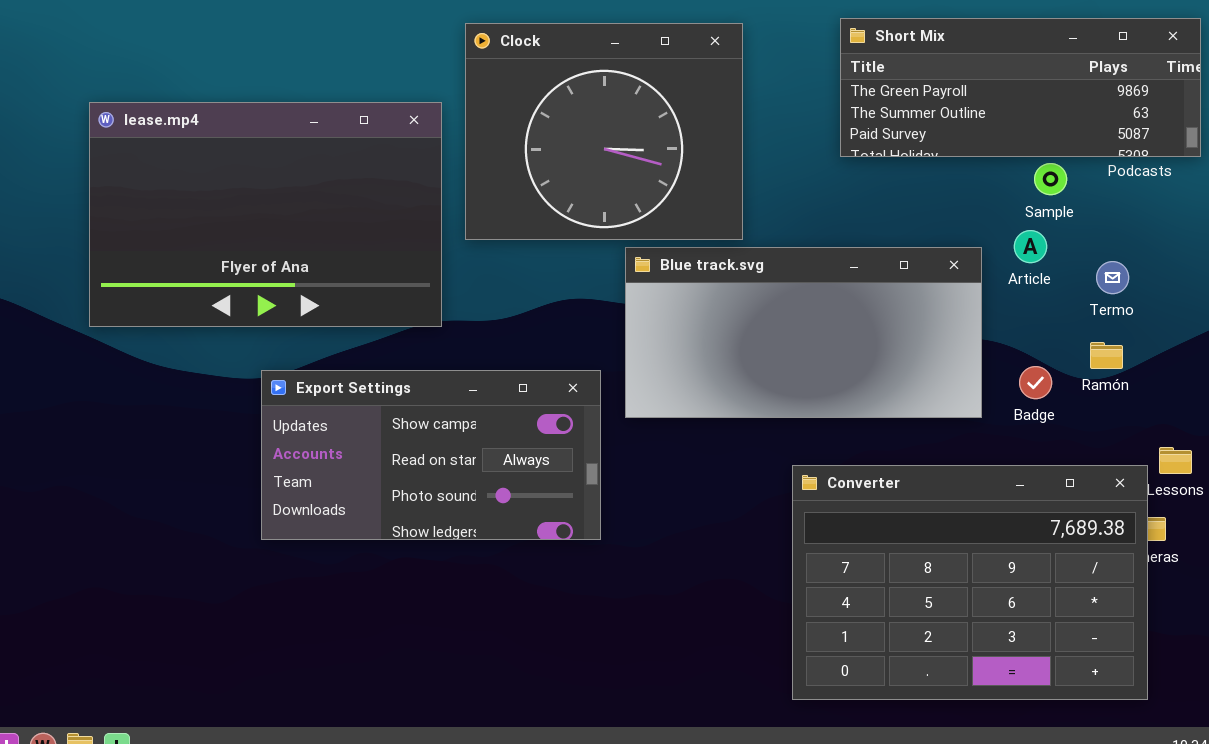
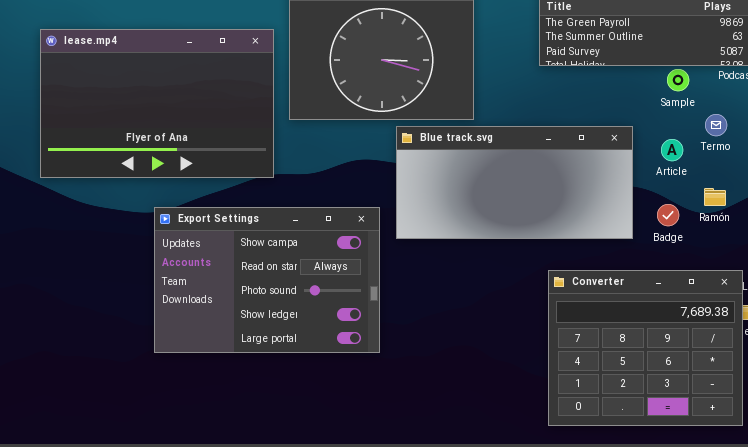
Article: [1014,230,1047,263] -> [661,139,683,161], moved
Termo: [1096,261,1129,294] -> [705,114,727,136], moved
Export Settings: [261,370,601,540] -> [154,207,380,353], resized
Converter: [792,465,1148,700] -> [548,270,743,426], resized

